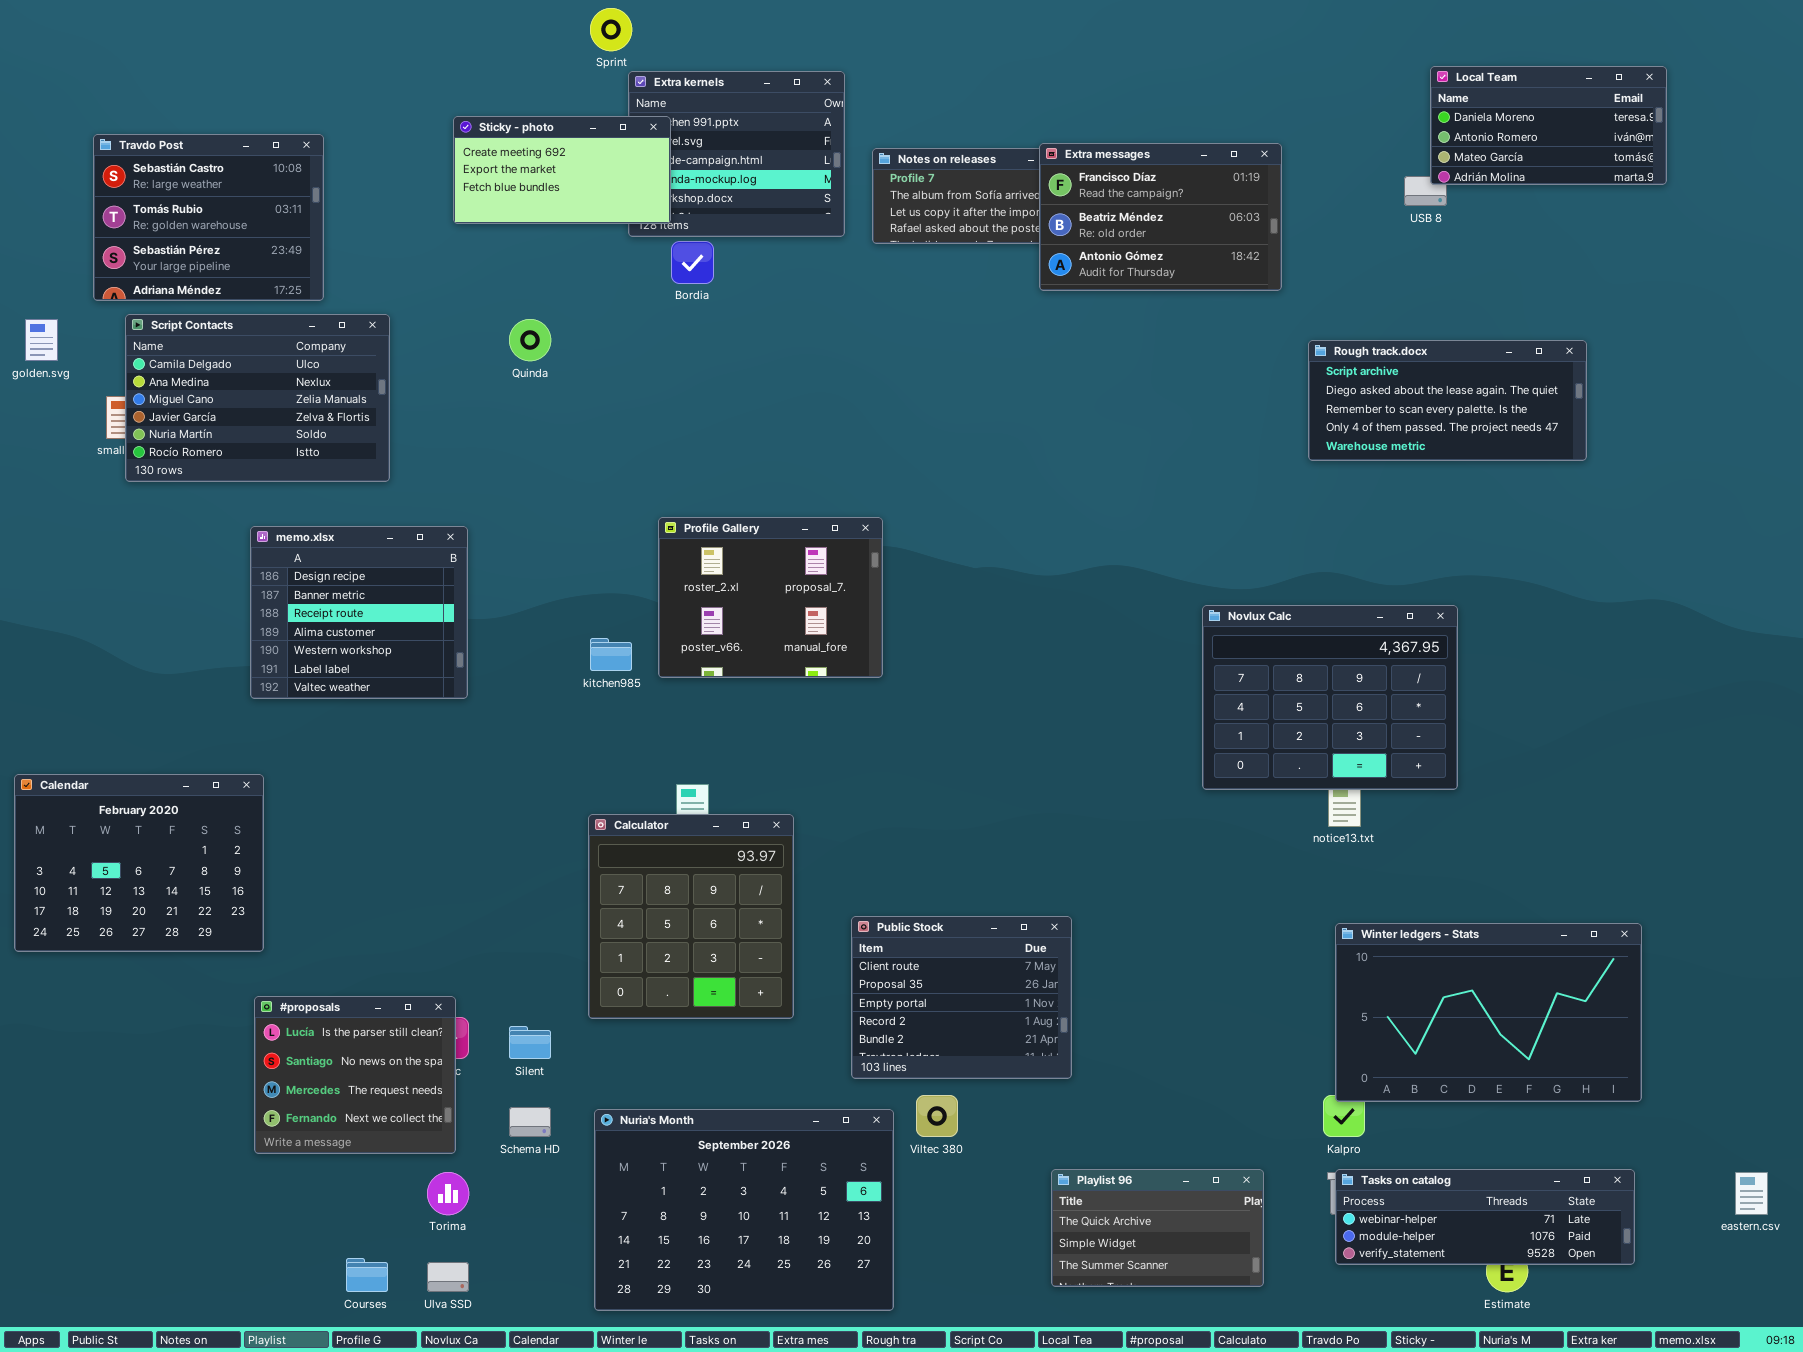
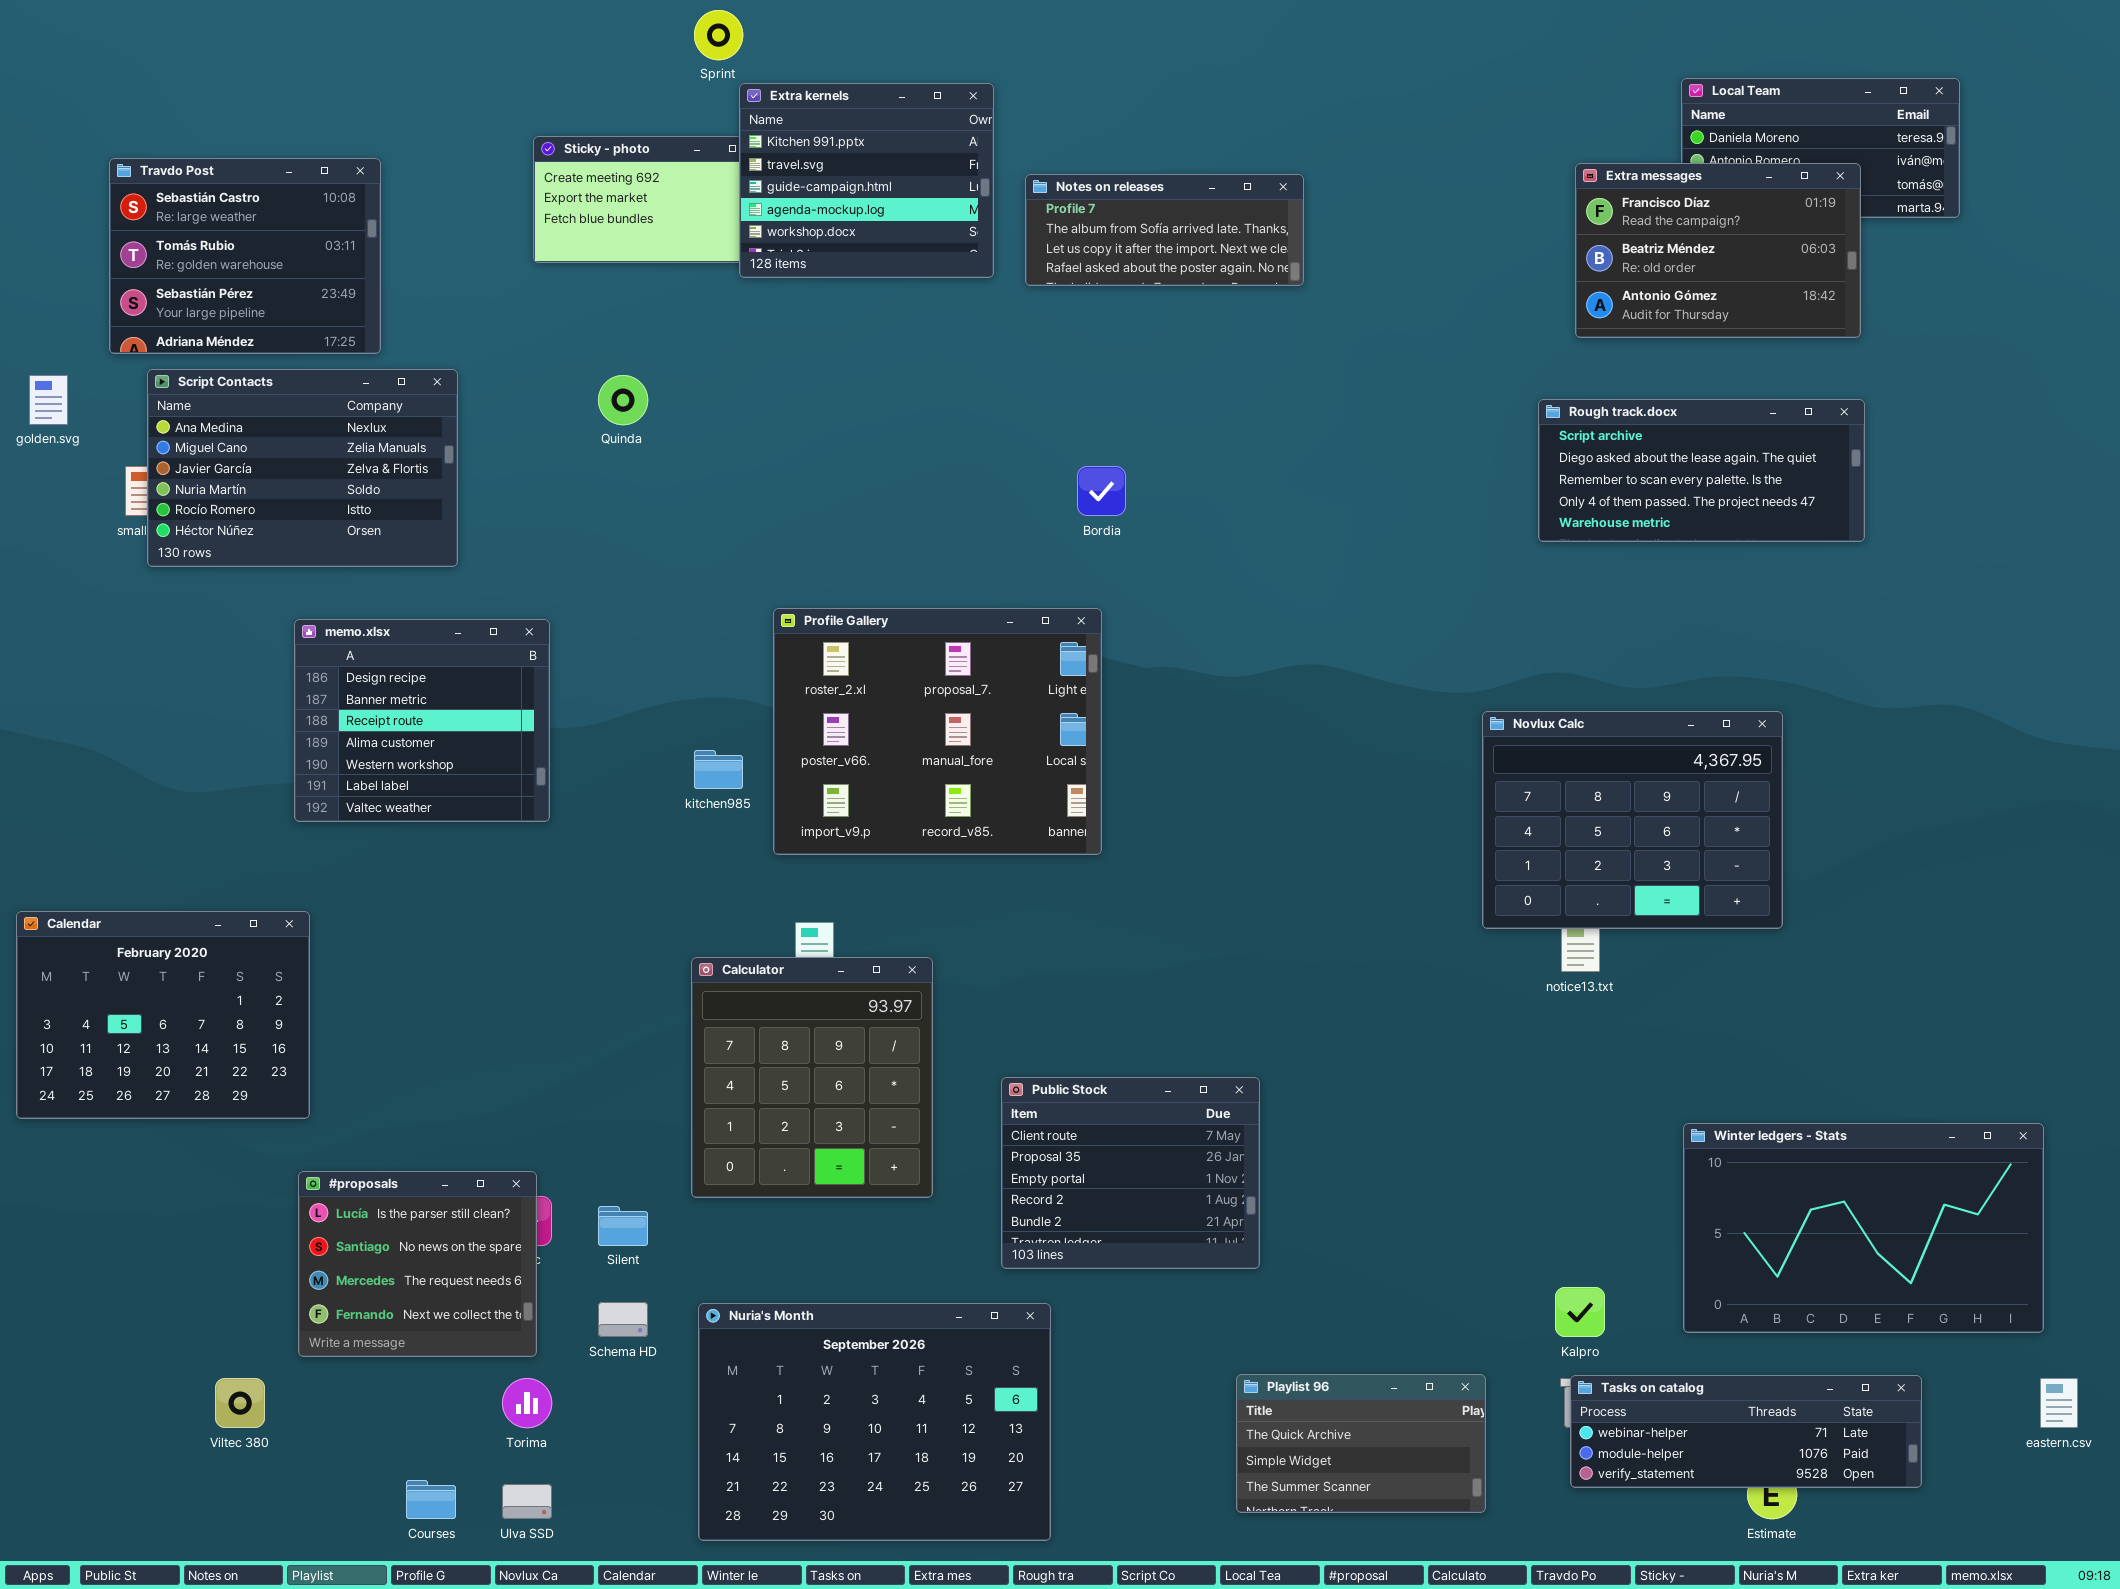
Extra kernels: [628,71,845,237] -> [739,83,994,278], raised
Extra messages: [1039,143,1282,291] -> [1575,163,1861,338], moved
Bordia: [671,241,714,284] -> [1077,466,1126,516], moved
Script Contacts: [125,314,390,482] -> [147,369,458,567], scrolled down 1 row
Profile Gallery: [658,517,883,678] -> [773,608,1102,855], resized
Novlux Calc: [1202,605,1458,790] -> [1482,711,1783,929], moved
Winter ledgers - Stats: [1335,923,1642,1102] -> [1683,1123,2044,1333], moved
Viltec 380: [916,1095,958,1137] -> [215,1378,265,1428], moved

